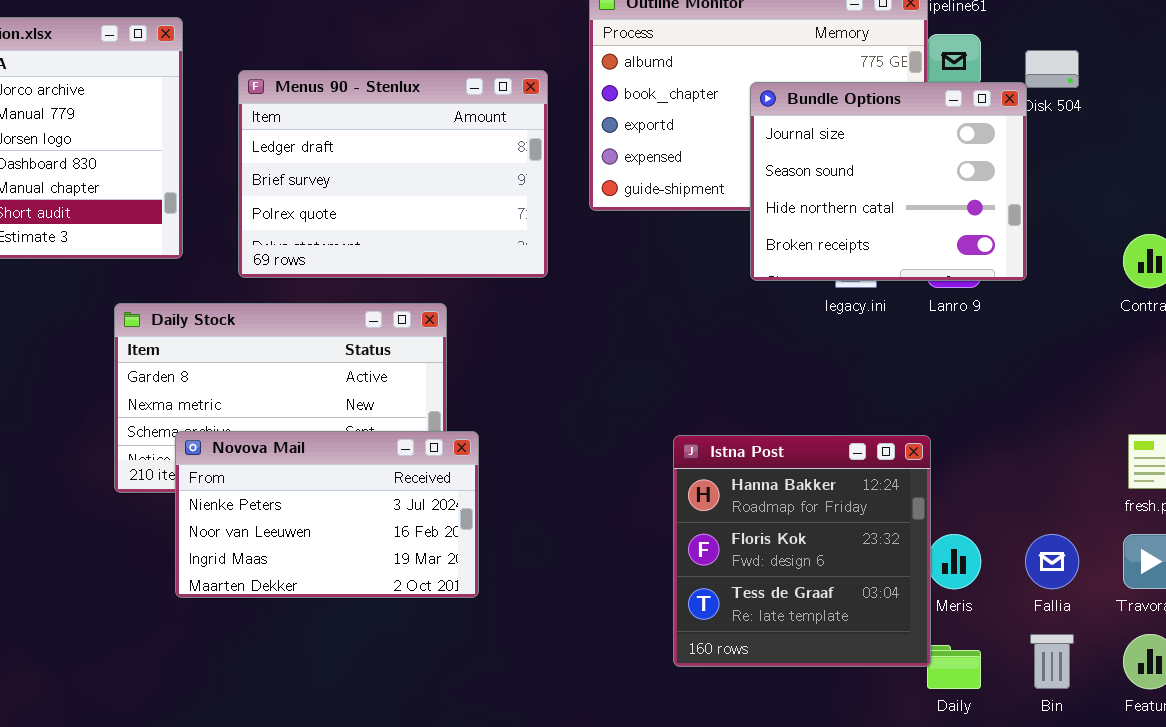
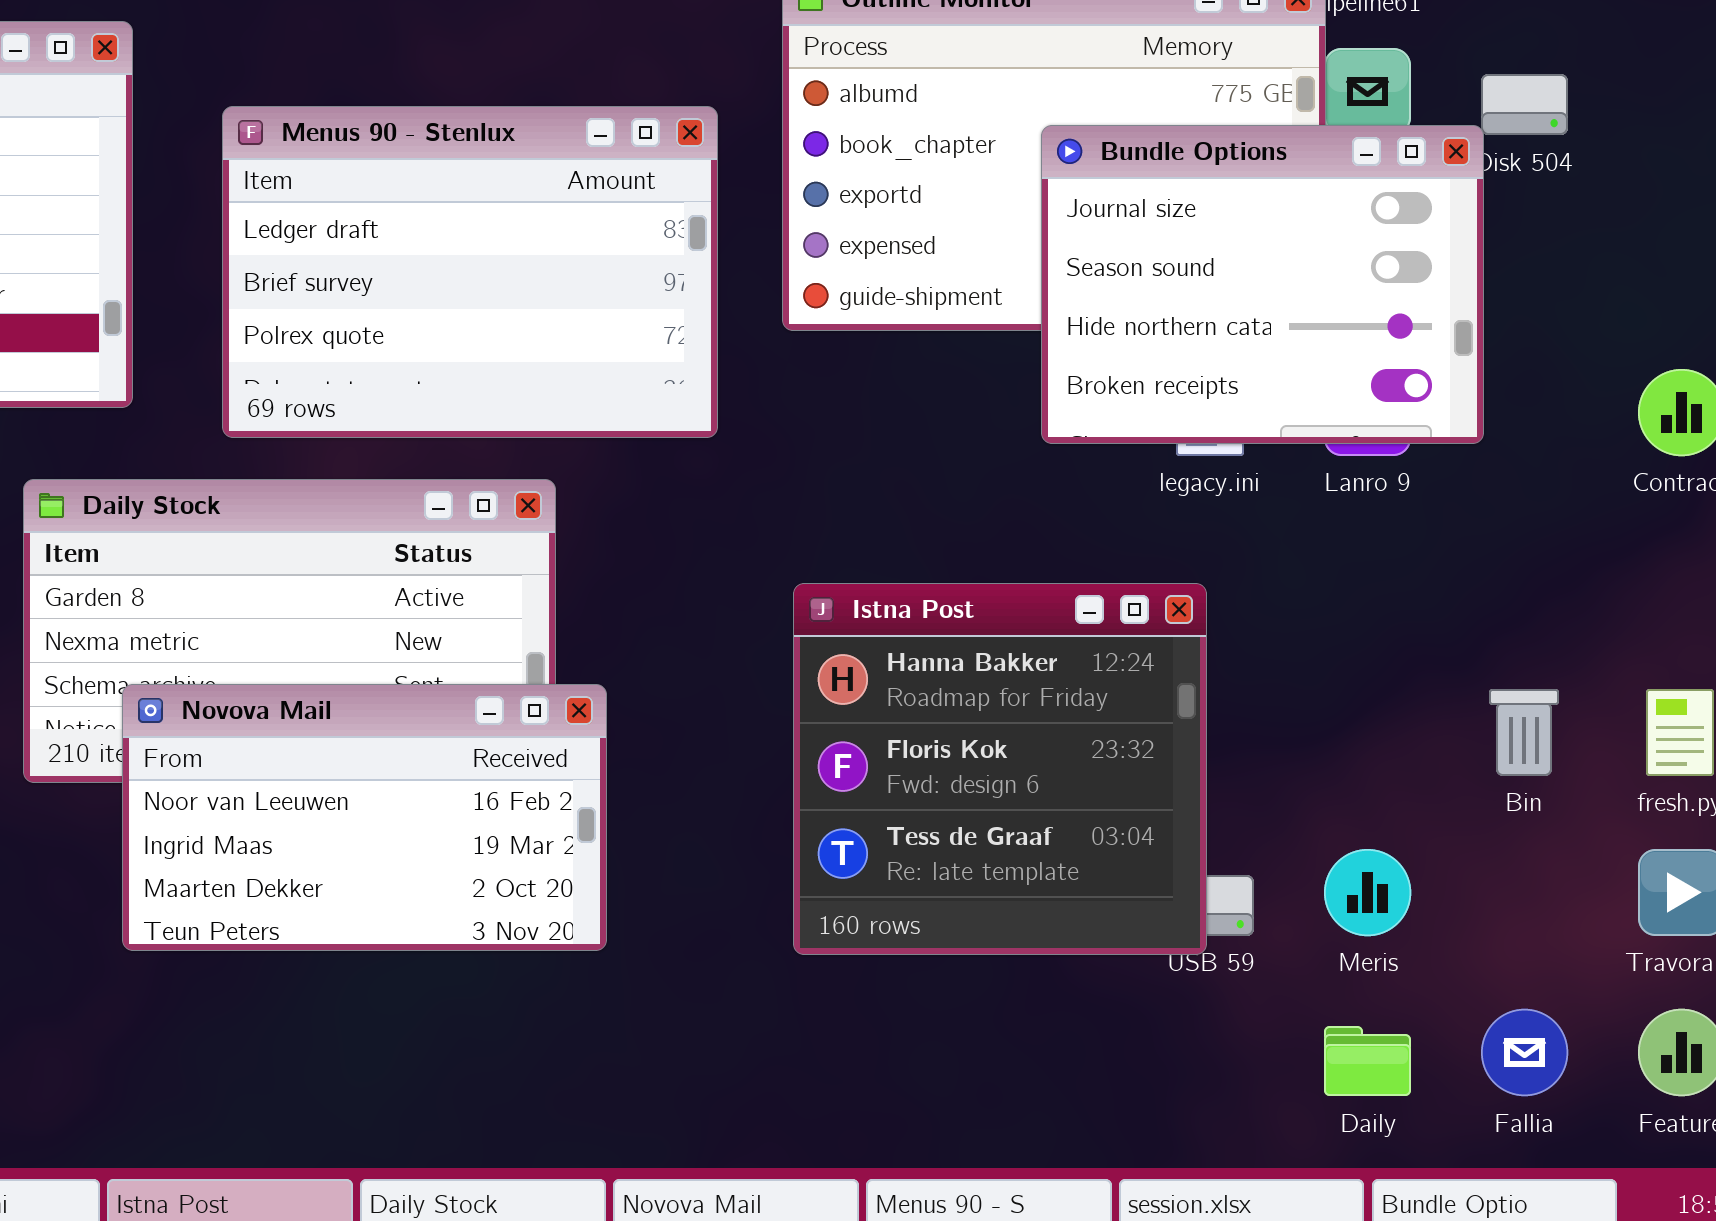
Novova Mail: [175,431,479,598] -> [122,684,607,951], scrolled down 1 row
Istna Post: [673,435,931,667] -> [793,583,1207,955], moved
Fallia: [1025,534,1079,589] -> [1481,1009,1568,1096], moved
Bin: [1030,634,1074,689] -> [1489,689,1559,776], moved

